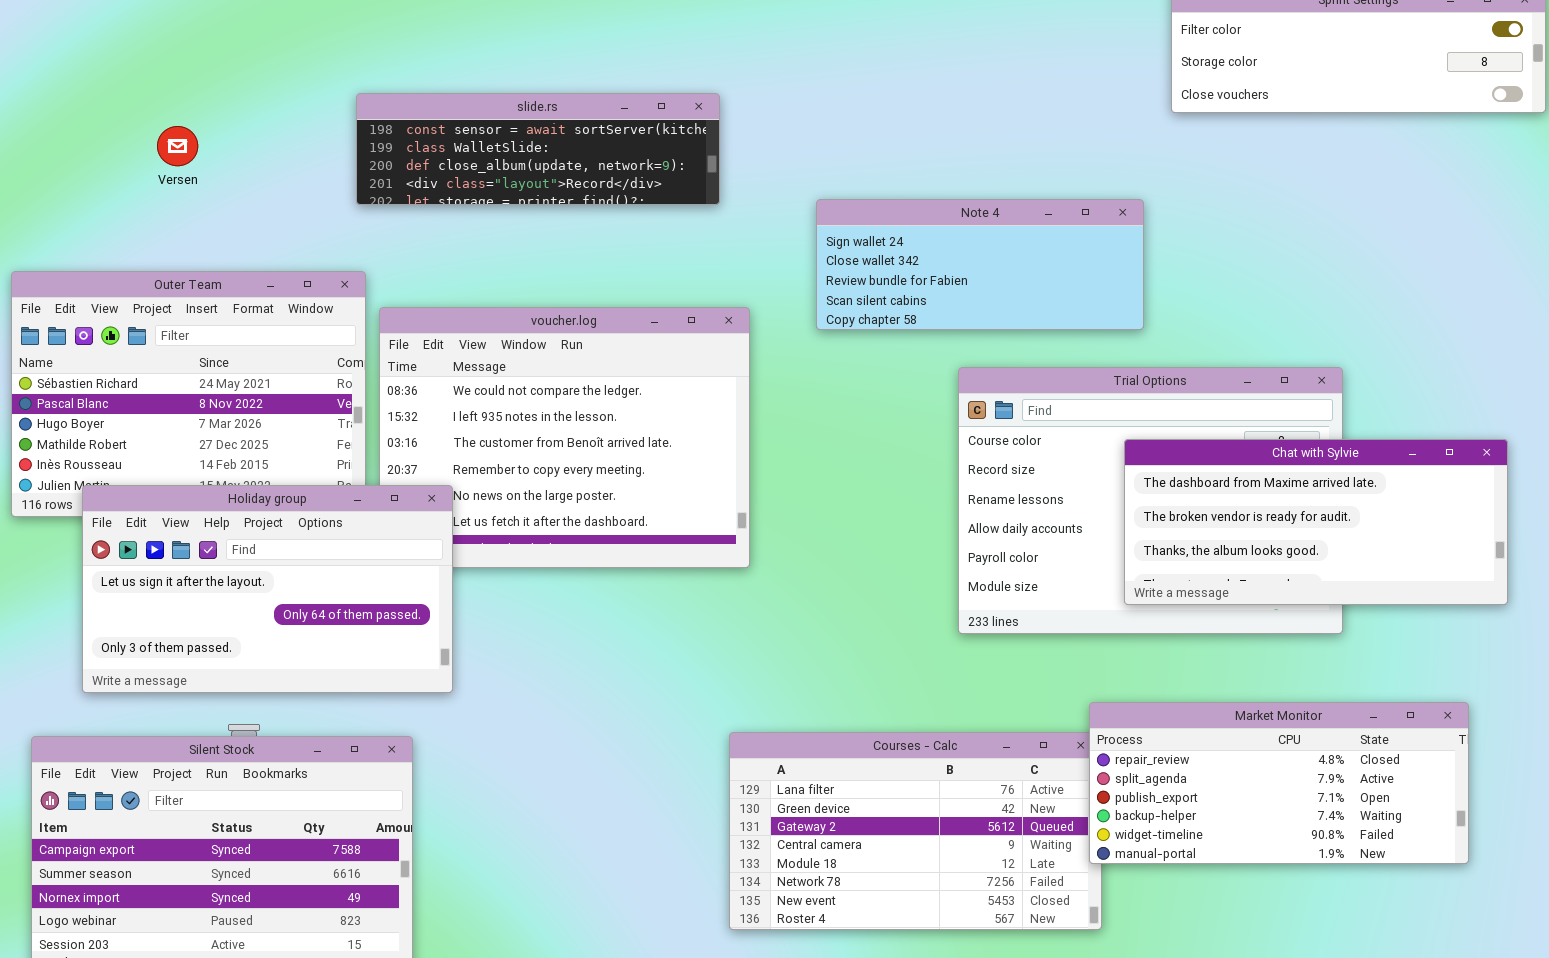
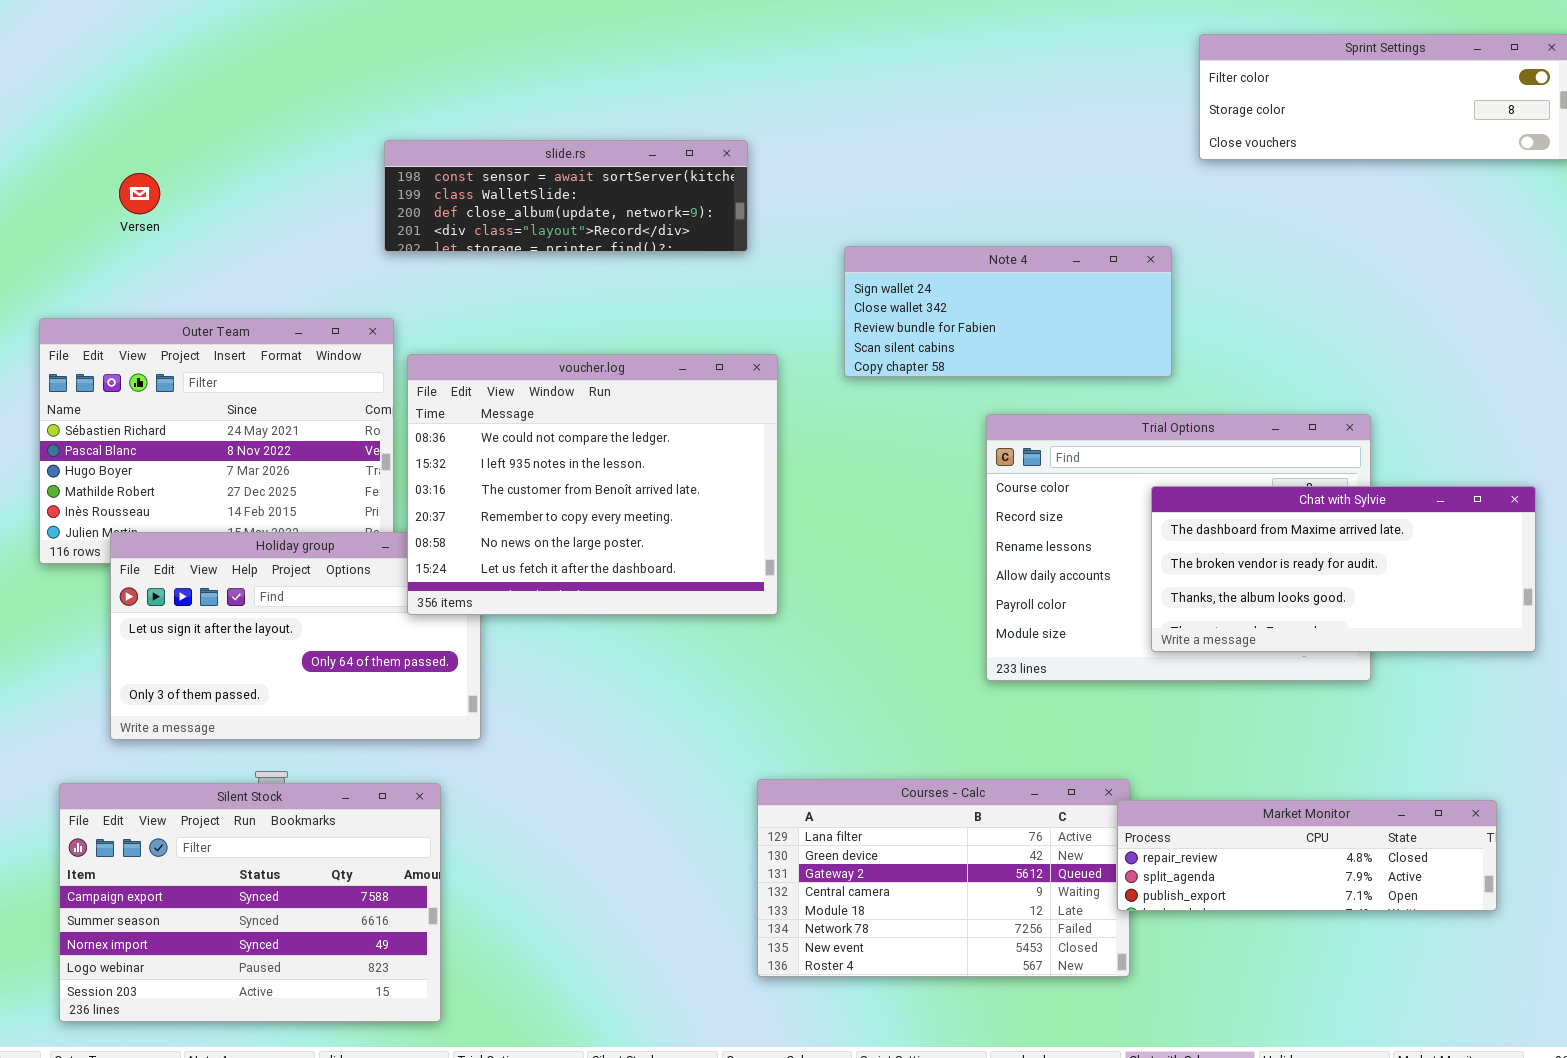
Versen: [157,126,198,166] -> [119,173,160,214], moved
voucher.log: [379,307,750,568] -> [407,354,778,615], raised
Market Monitor: [1089,702,1469,864] -> [1117,800,1497,911], resized

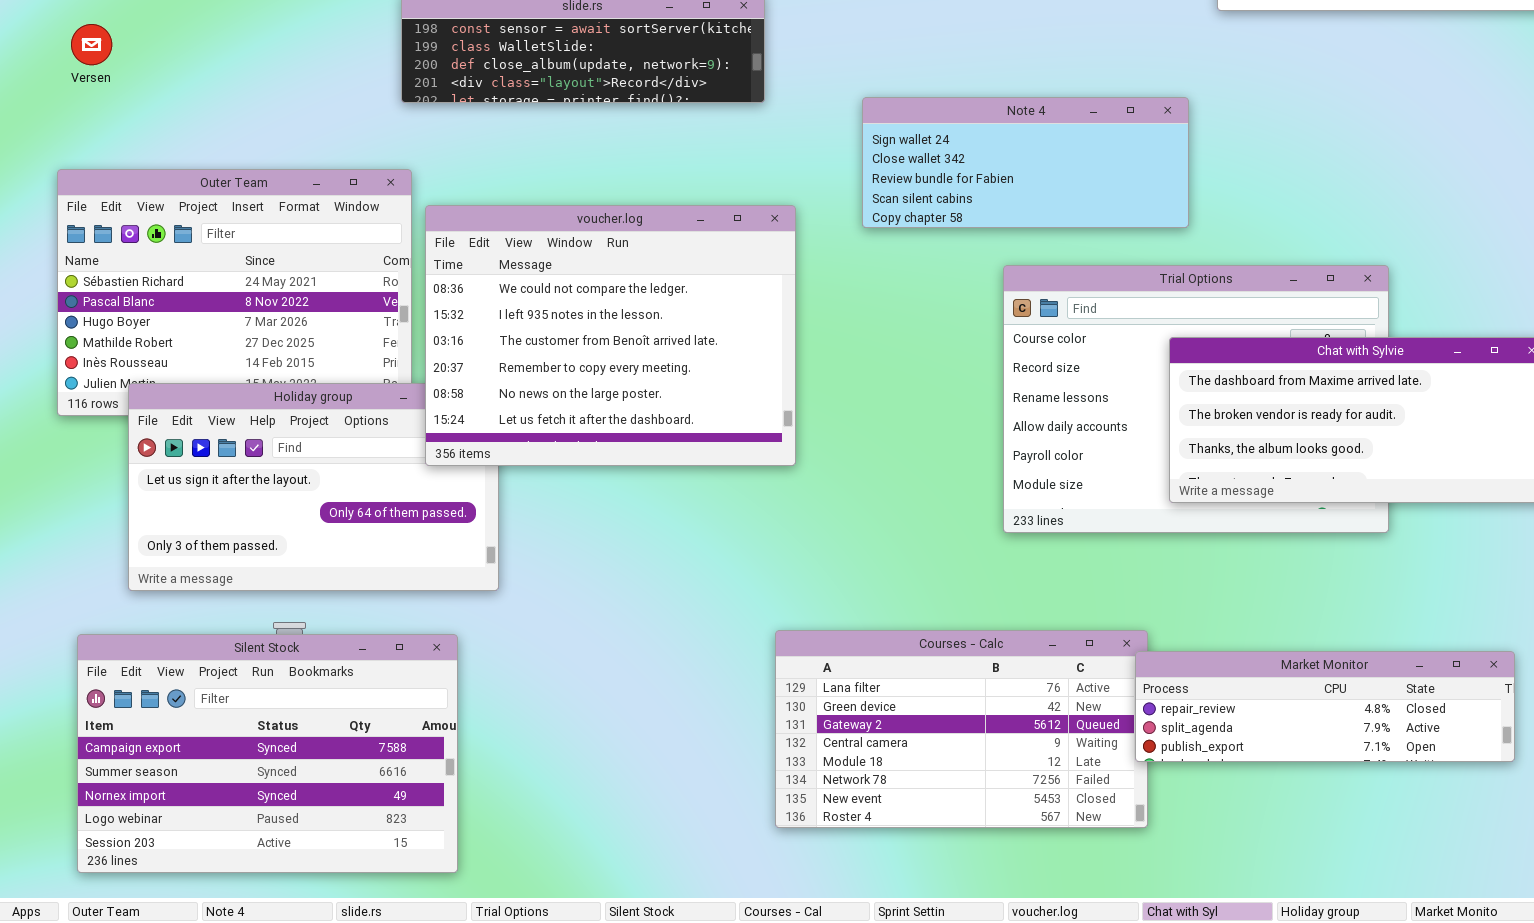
Versen: [119,173,160,214] -> [71,24,112,65], moved

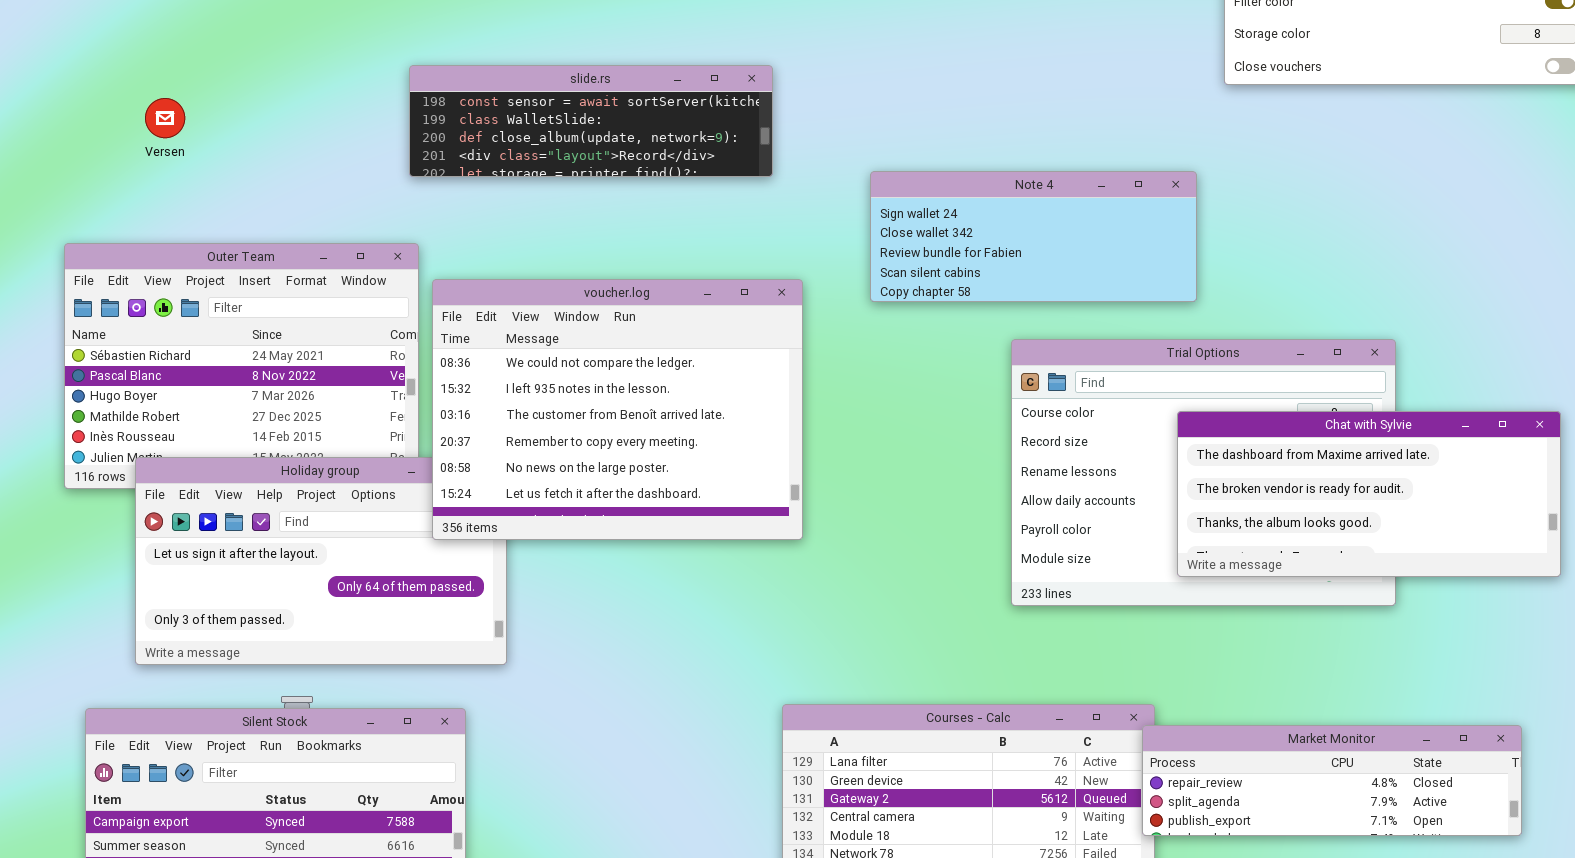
Versen: [71,24,112,65] -> [145,98,185,138], moved

